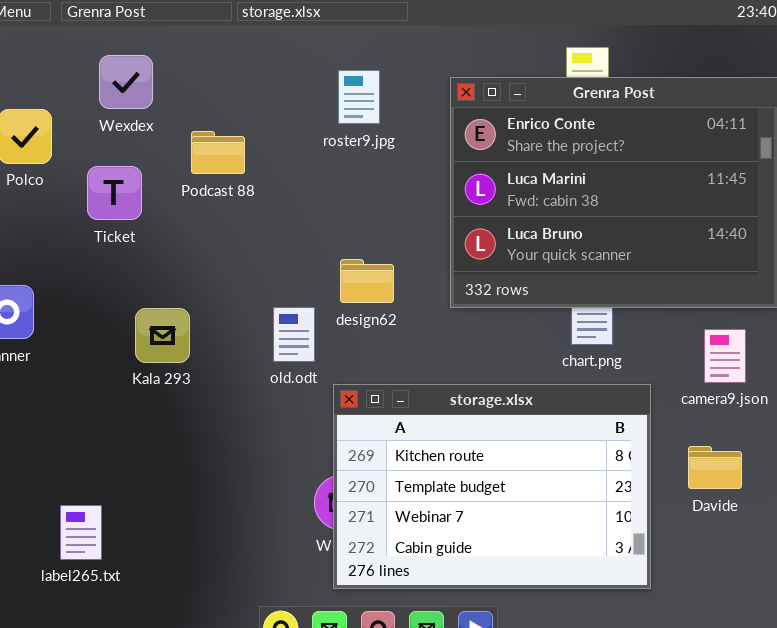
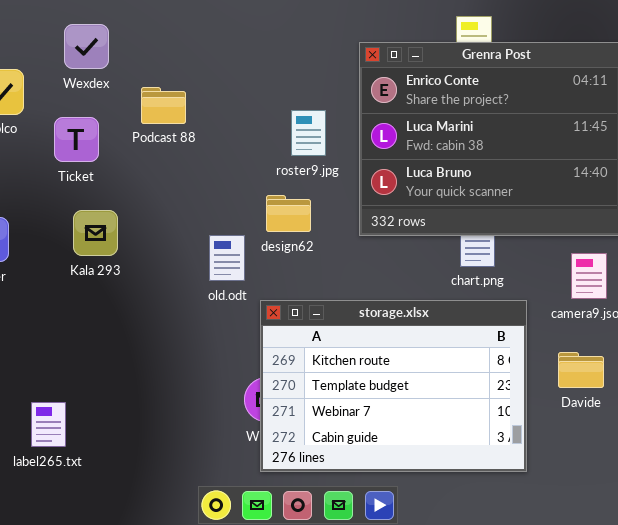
roster9.jpg: [338,70,380,124] -> [291,110,326,156], moved
Kala 293: [135,308,190,363] -> [73,210,118,256], moved

